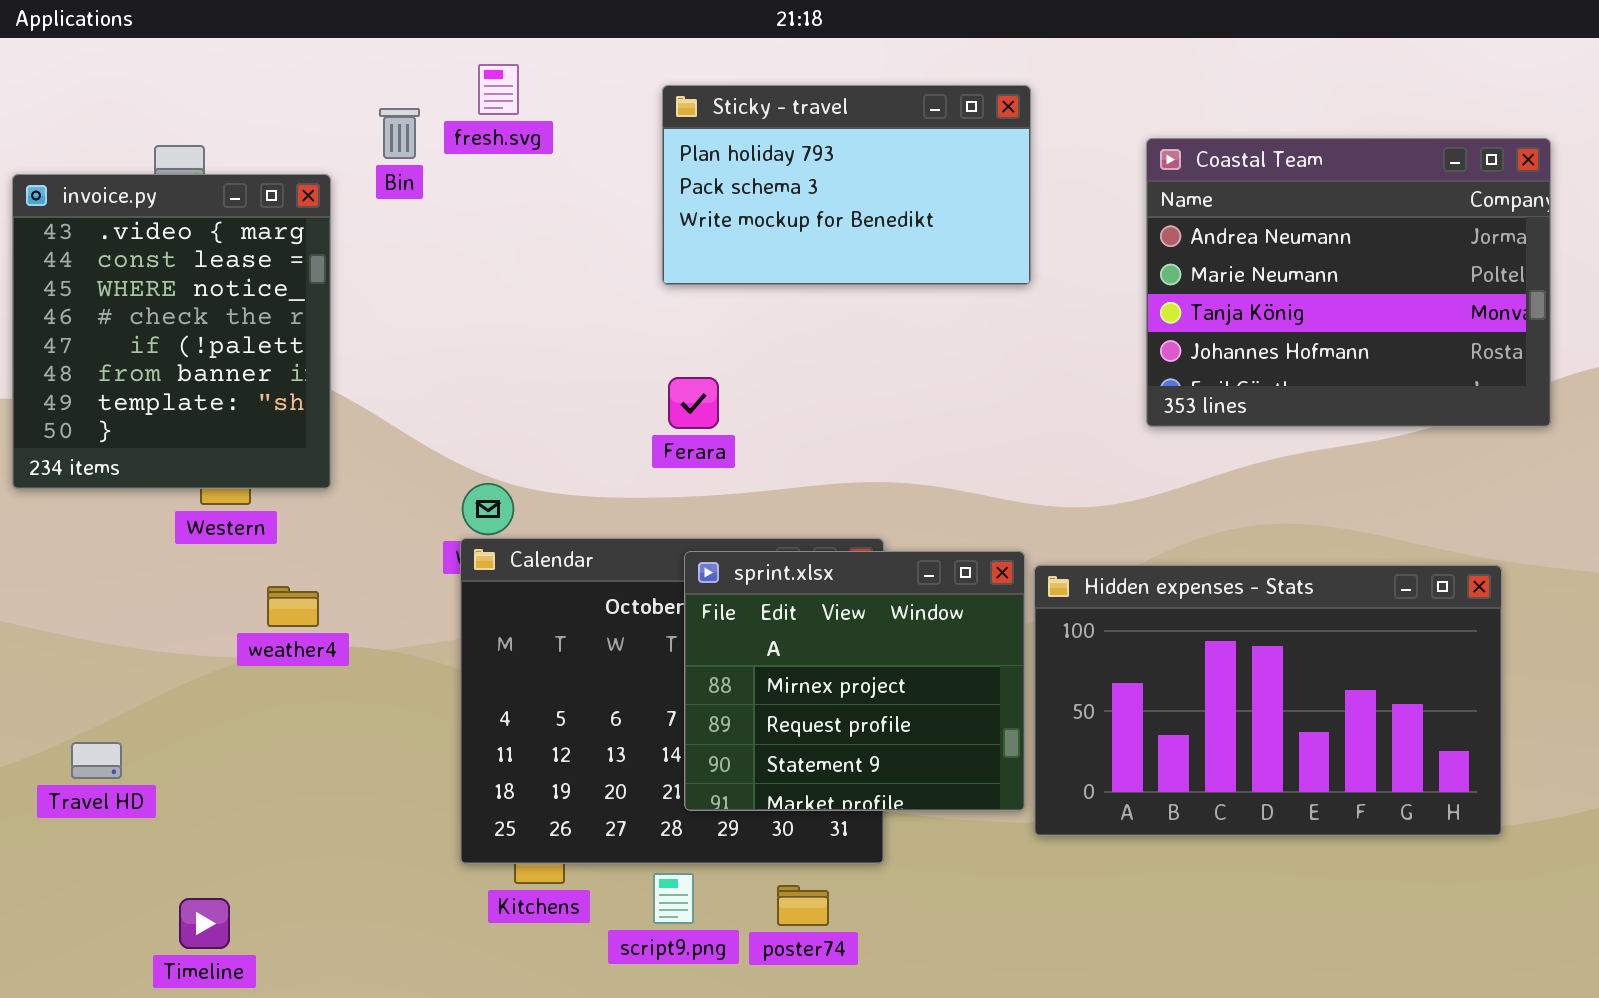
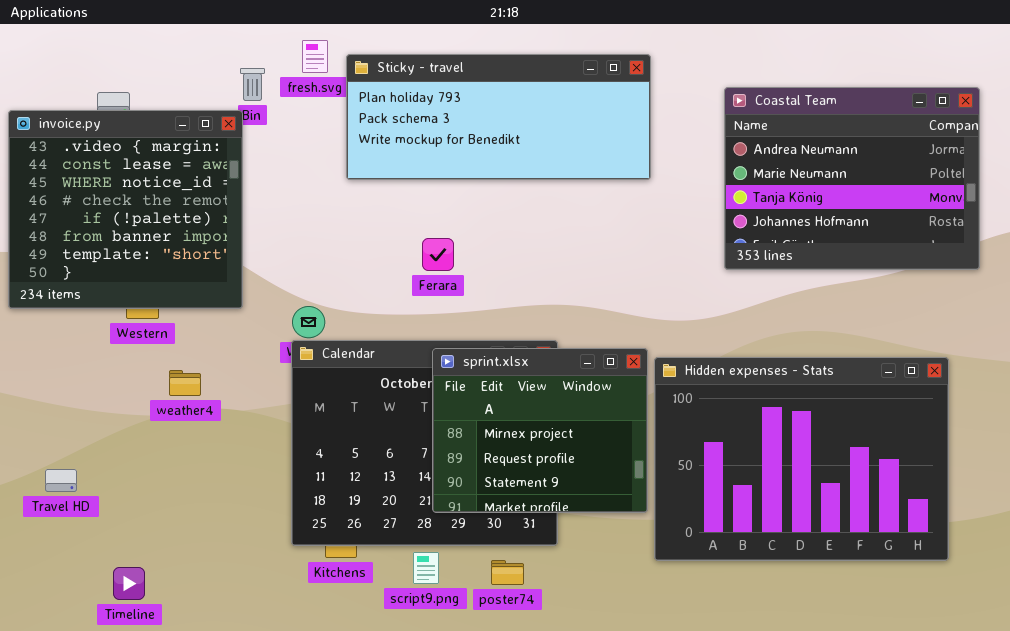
Sticky - travel: [662,85,1031,285] -> [346,54,651,180], resized
invoice.py: [12,174,331,489] -> [8,110,243,309], resized
Hidden expenses - Stats: [1034,565,1502,836] -> [654,357,949,561], resized

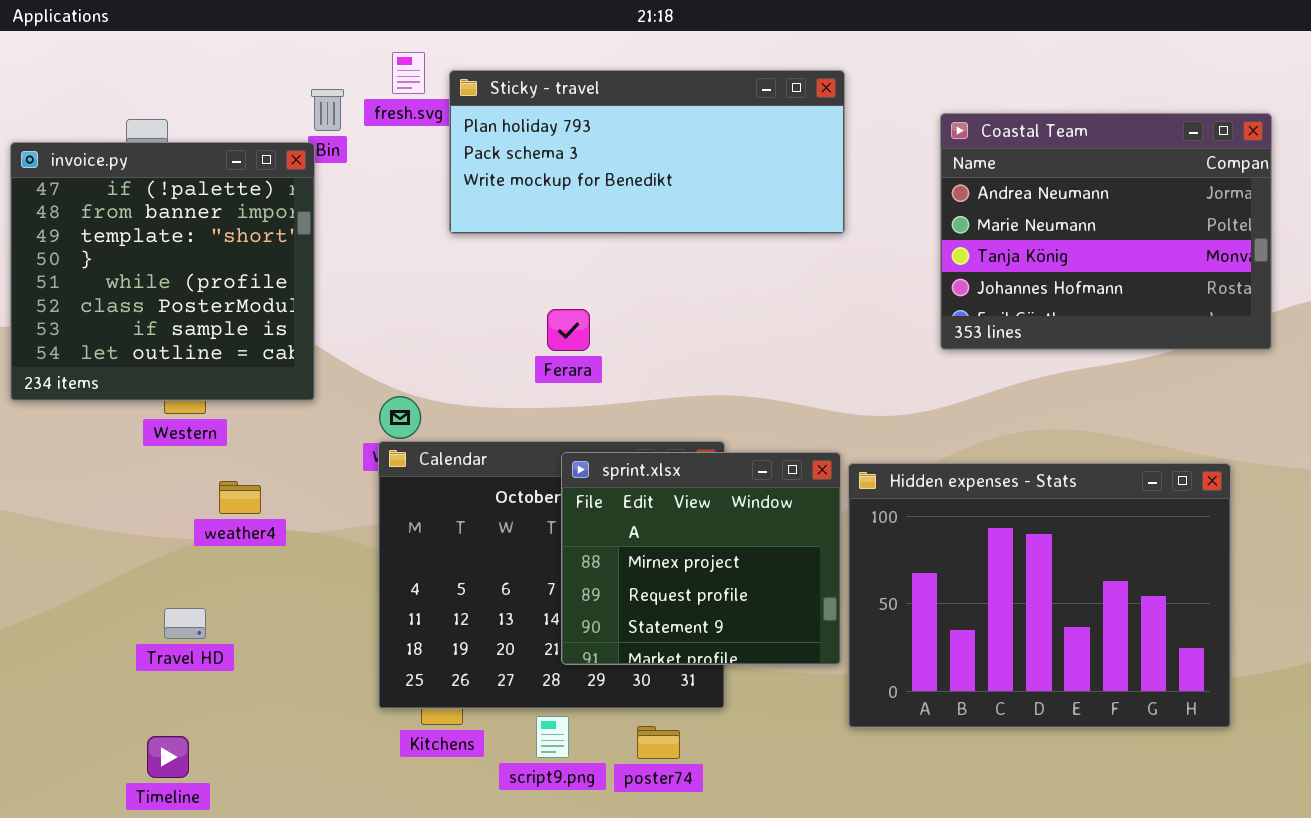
invoice.py: [8,110,243,309] -> [10,142,315,401], scrolled down 4 rows
Travel HD: [45,469,77,492] -> [164,608,206,639], moved

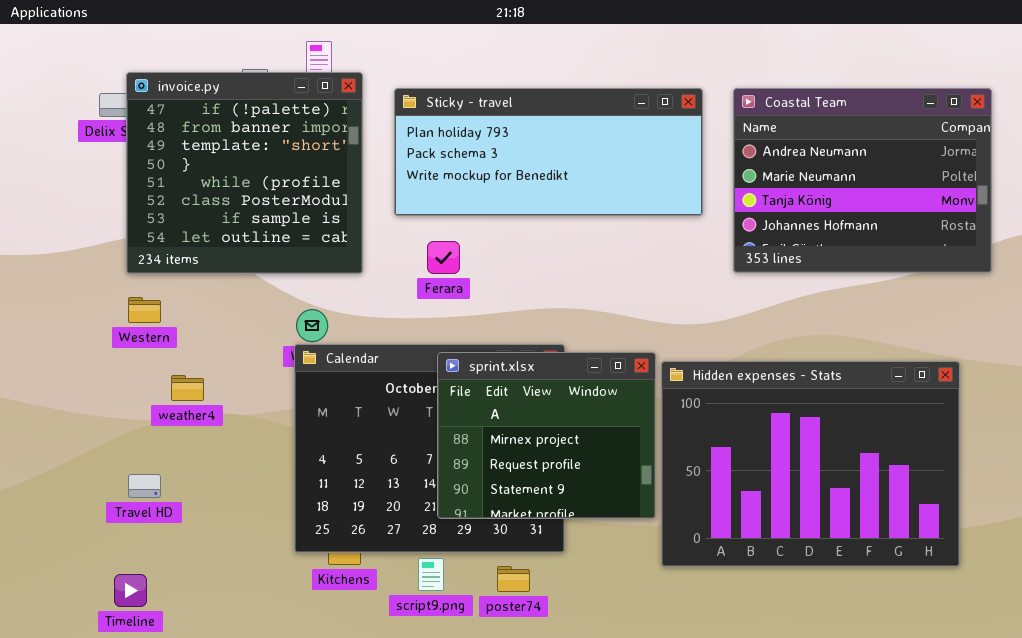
Sticky - travel: [449,70,845,234] -> [394,88,703,216], moved
invoice.py: [10,142,315,401] -> [126,72,363,274], moved

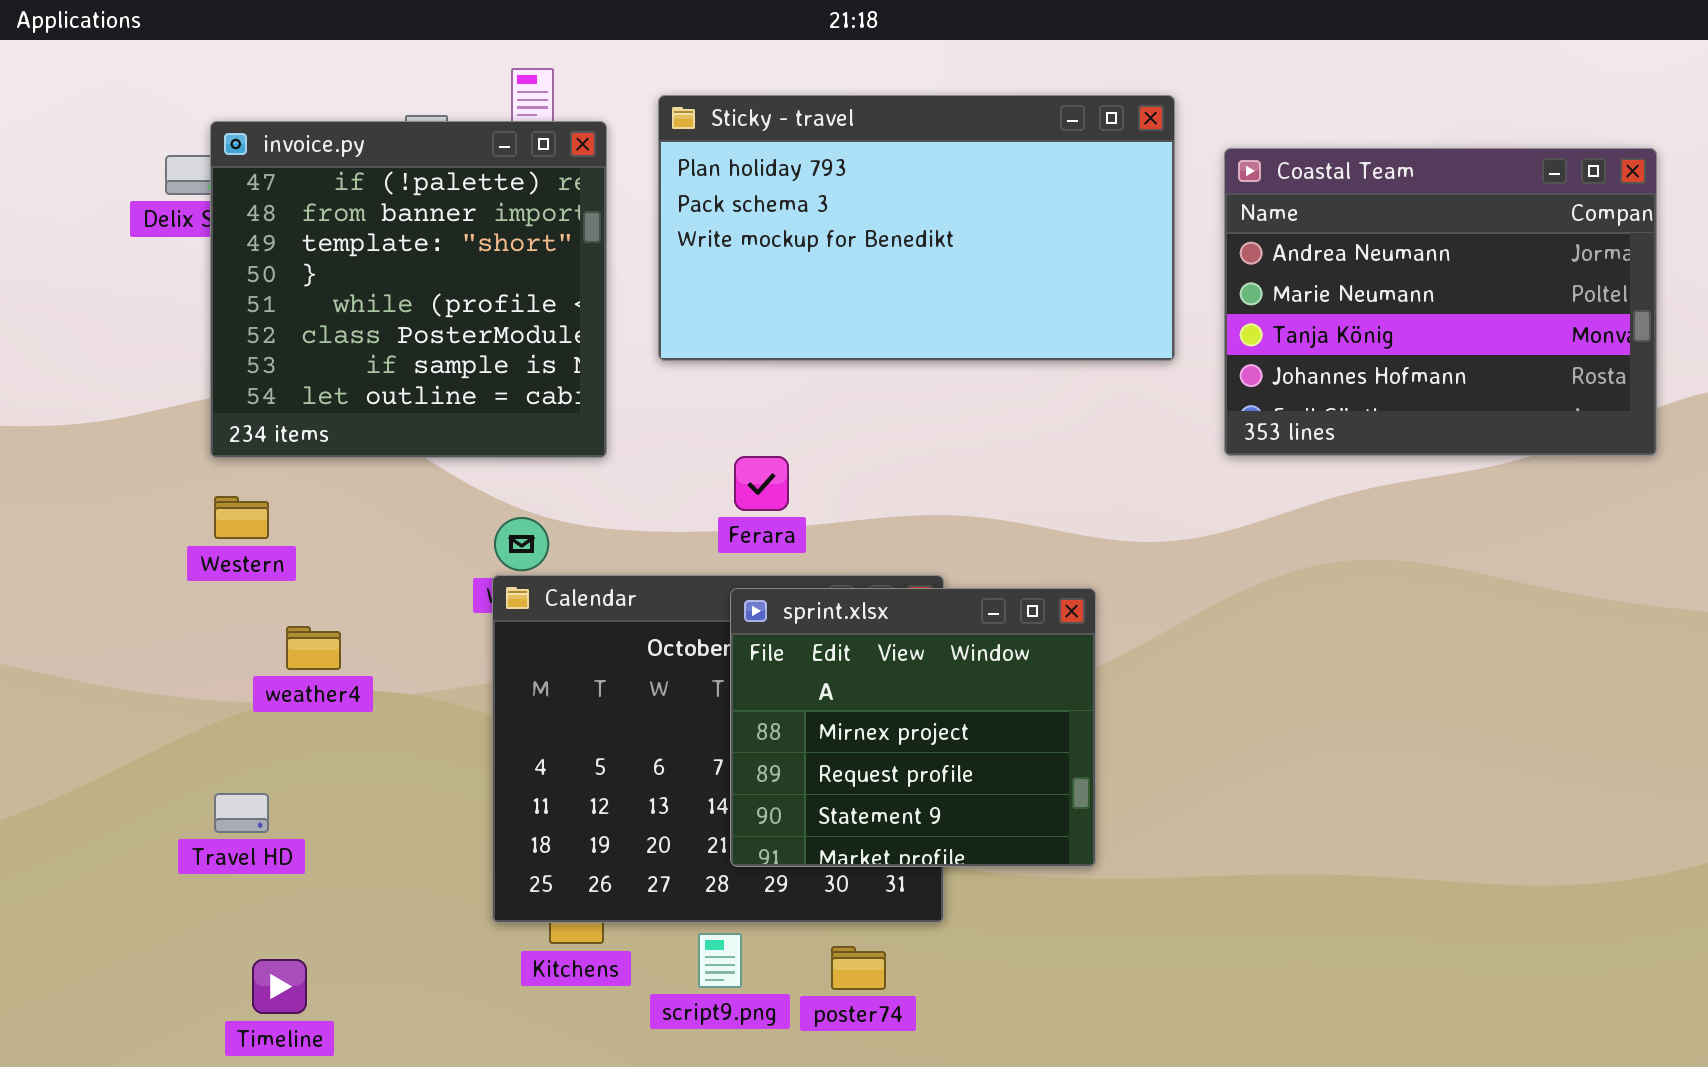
Sticky - travel: [394,88,703,216] -> [658,95,1175,361], resized
Ferara: [427,241,460,274] -> [734,456,789,511], moved
Hidden expenses - Stats: [661,361,960,567] -> none, closed
Timeline: [114,574,147,607] -> [252,959,307,1014], moved

